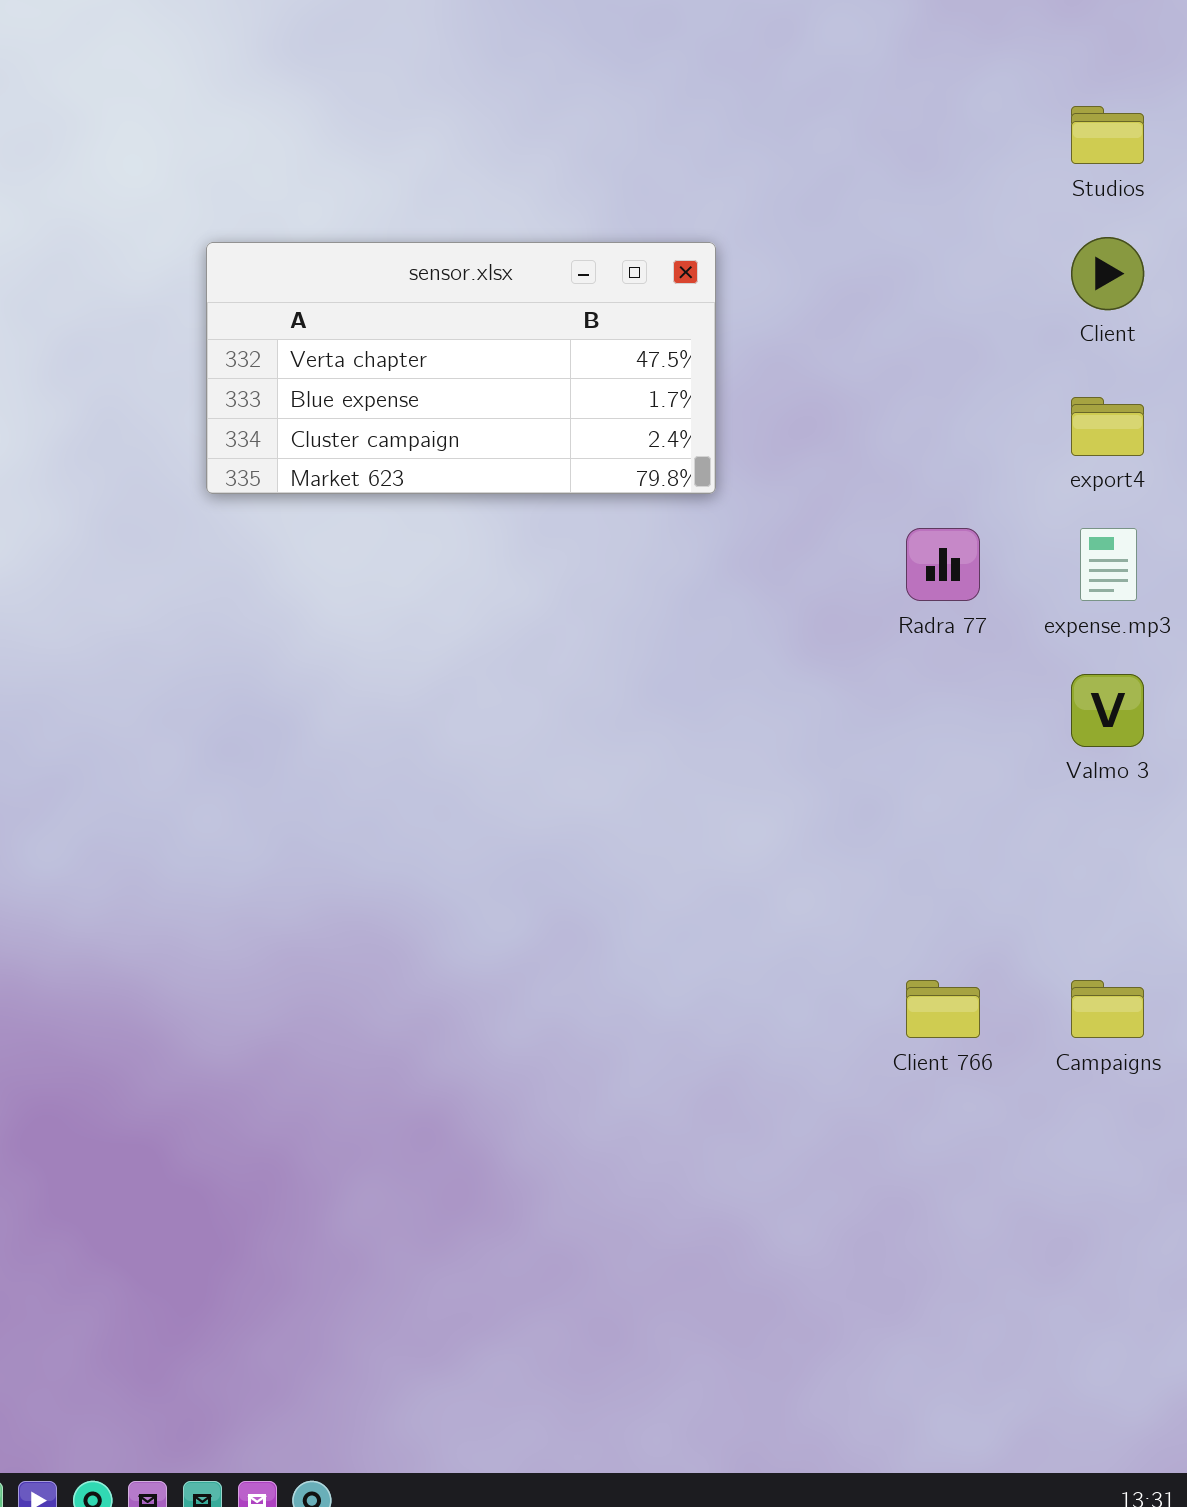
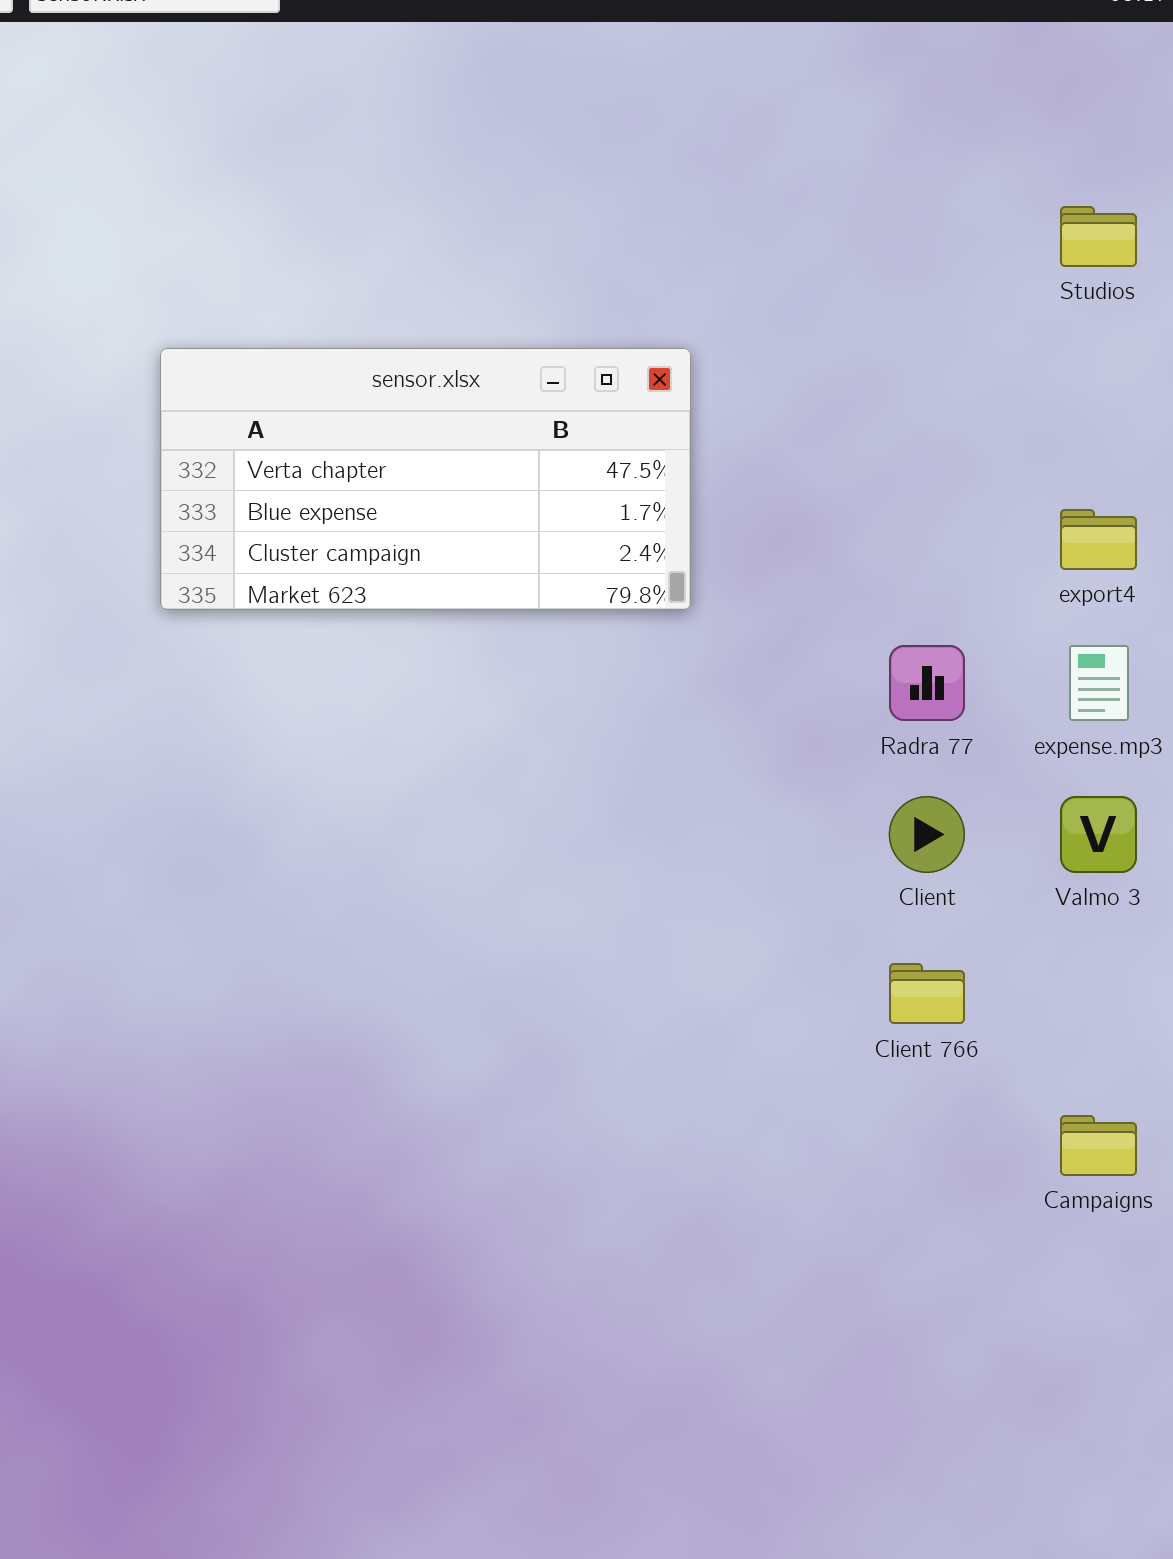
Client: [1071,237,1144,310] -> [889,796,965,873], moved
Client 766: [906,980,980,1038] -> [889,963,965,1024], moved

